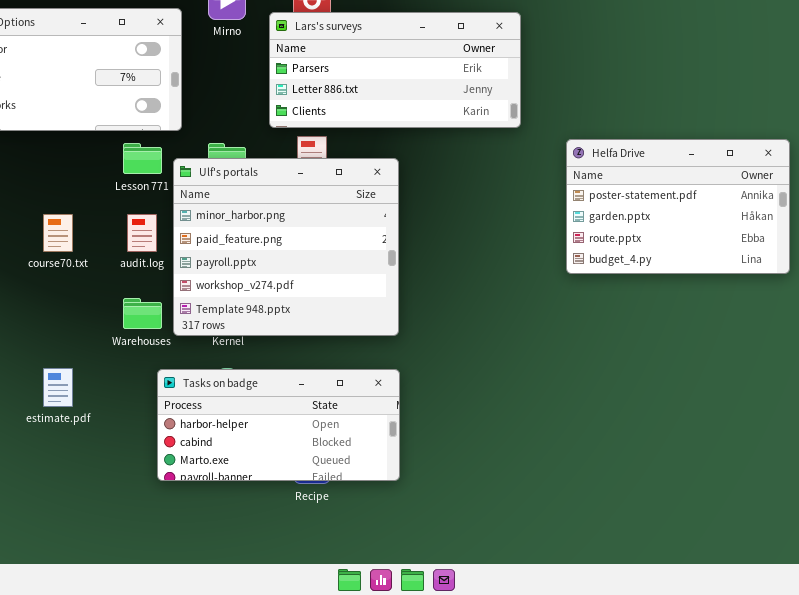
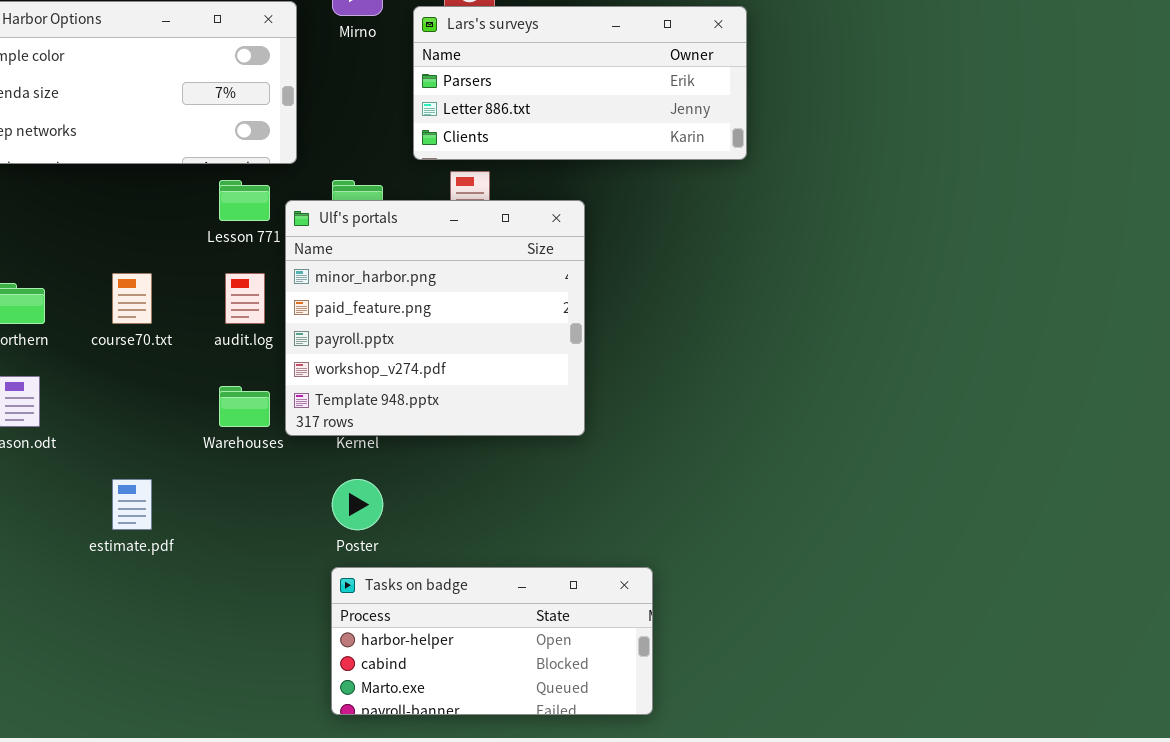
Helfa Drive: [566,139,790,274] -> none, closed
Tasks on badge: [157,369,400,481] -> [331,567,653,715], moved

